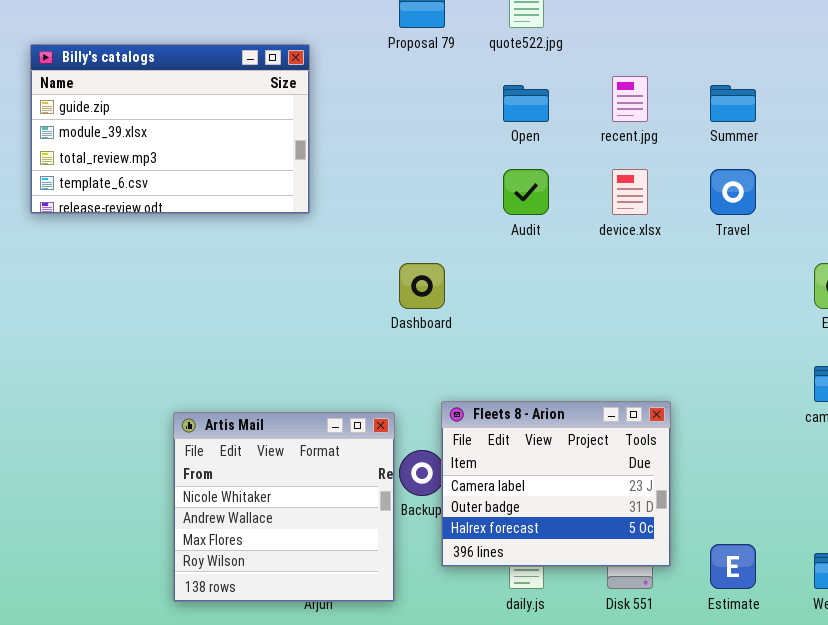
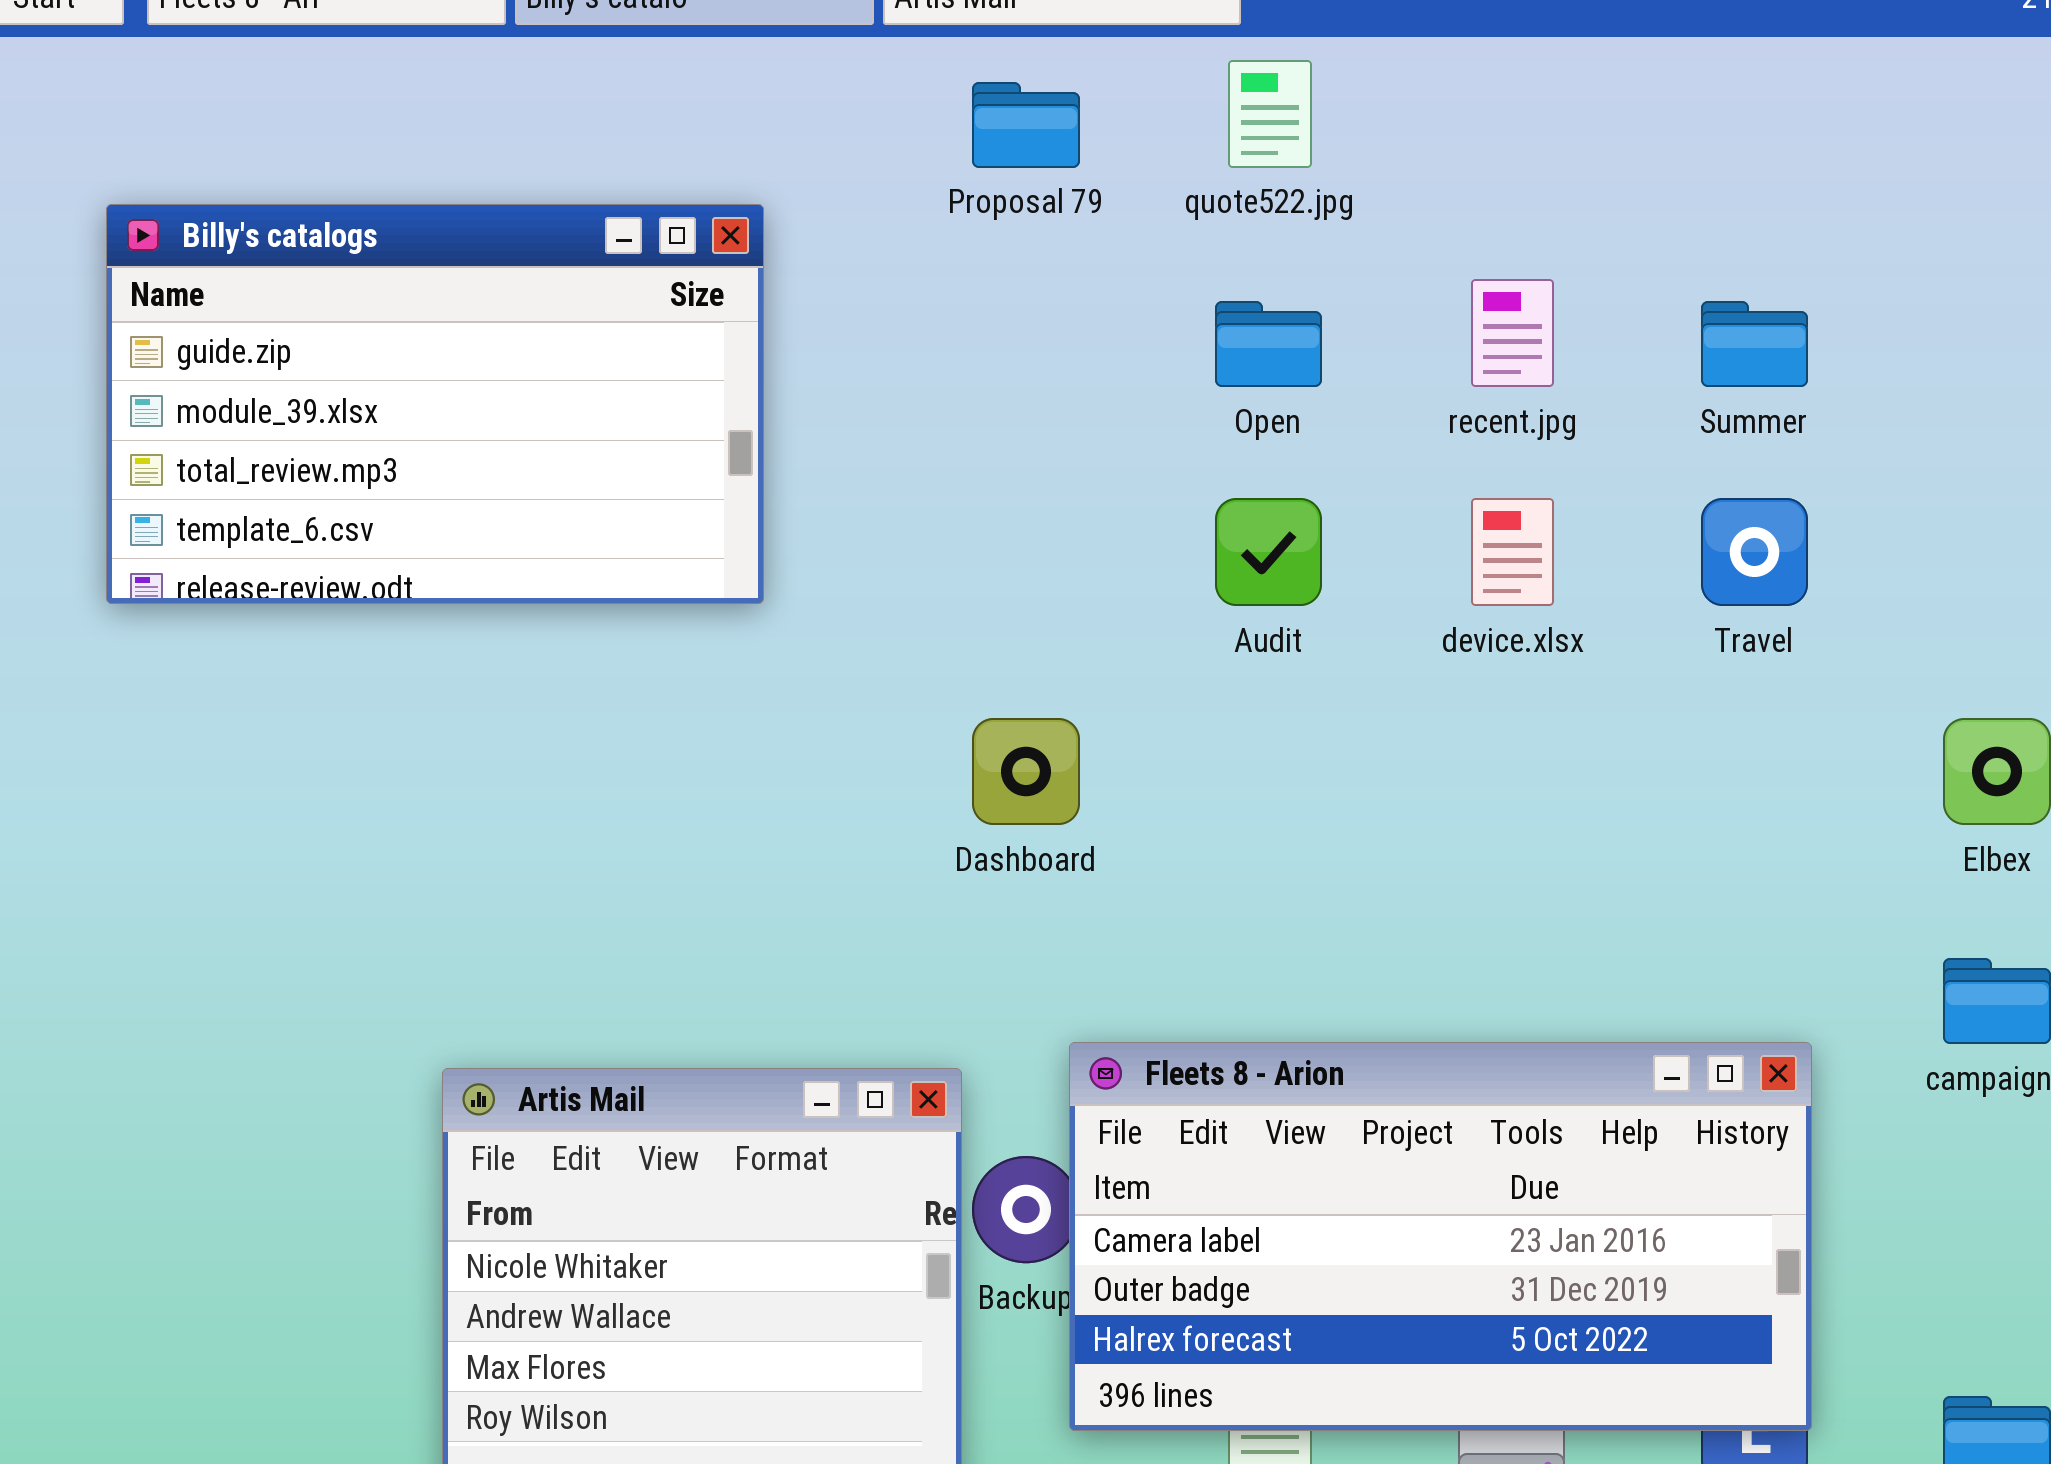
Fleets 8 - Arion: [441,401,671,567] -> [1069,1042,1812,1431], resized

